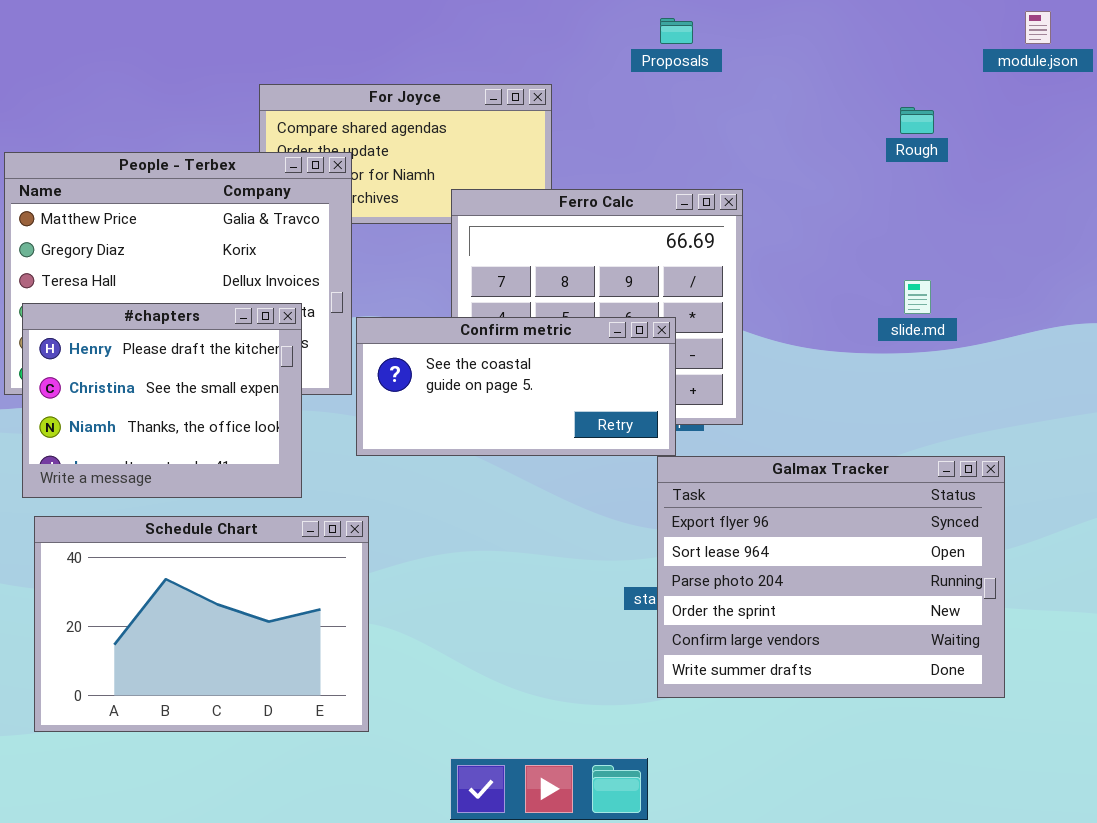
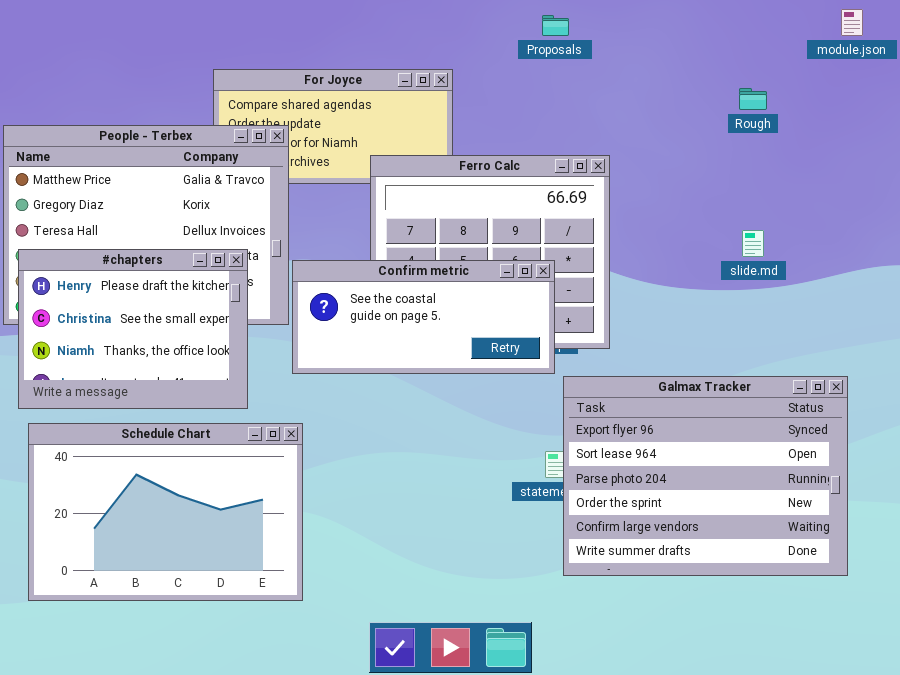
Galmax Tracker: [657,456,1005,698] -> [563,376,848,576], moved

